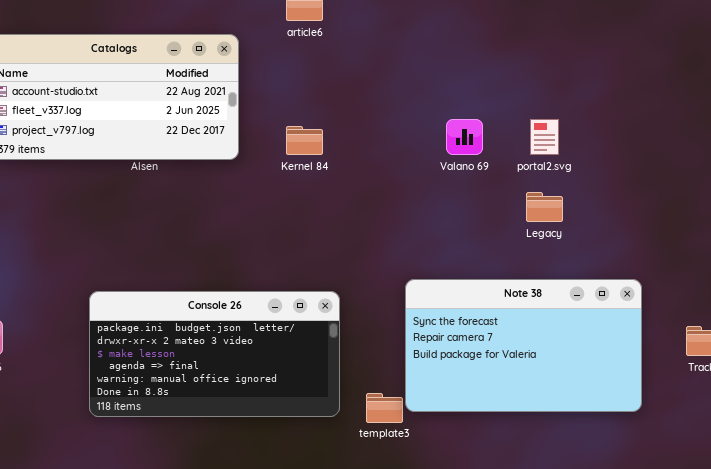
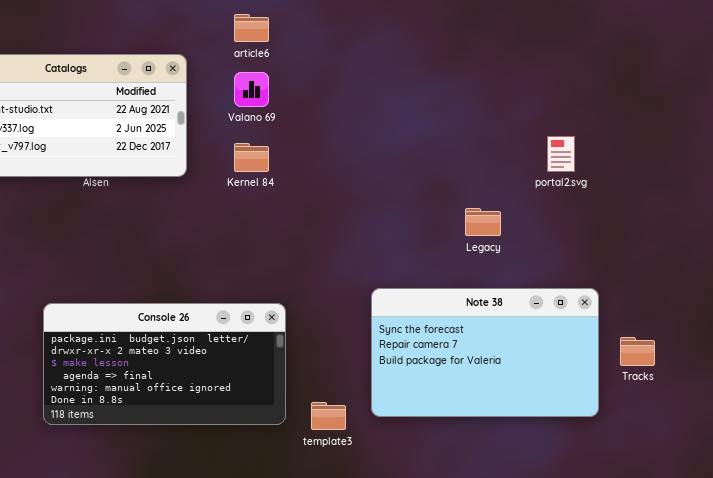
Valano 69: [446,119,483,155] -> [234,72,269,107], moved
portal2.svg: [530,119,559,155] -> [547,136,575,172], moved
Note 38: [405,279,642,412] -> [371,288,599,417], moved

